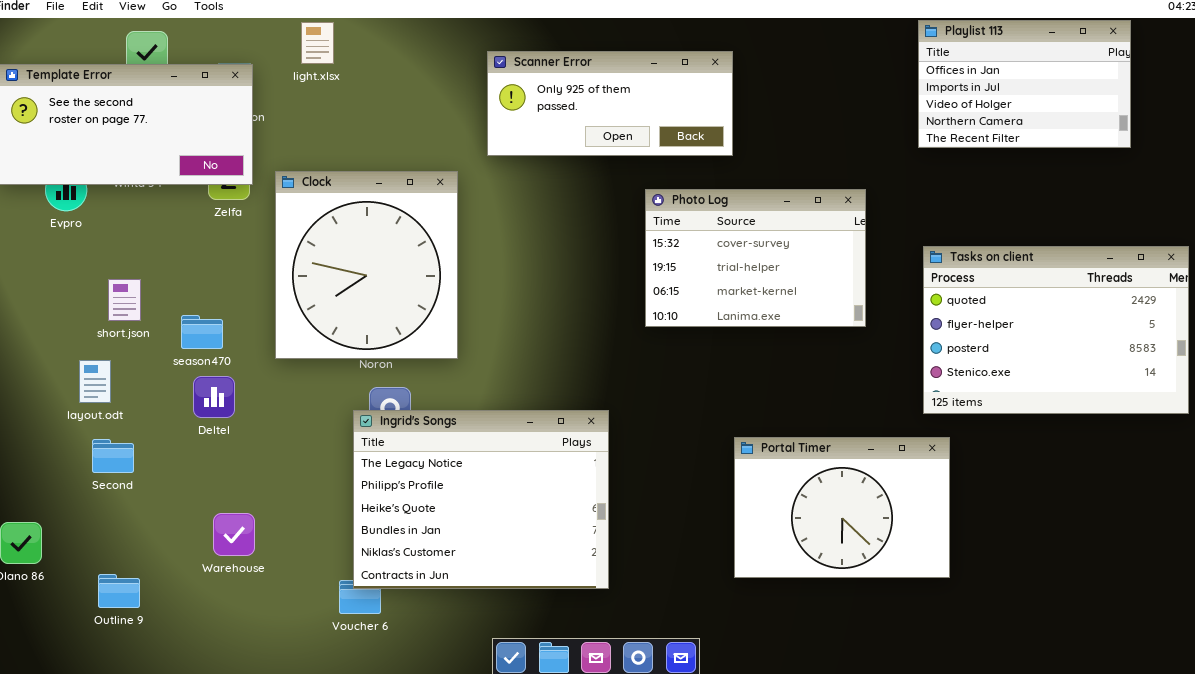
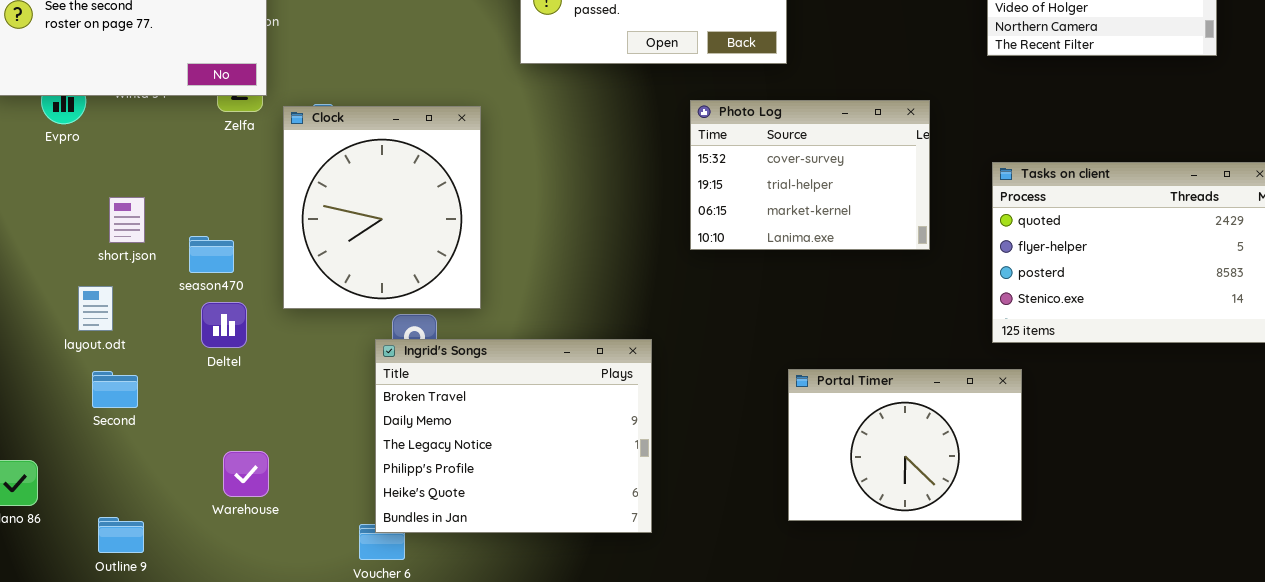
Clock: [275,171,458,359] -> [283,106,481,309], moved
Ingrid's Songs: [353,410,609,589] -> [375,339,652,533], scrolled up 2 rows

